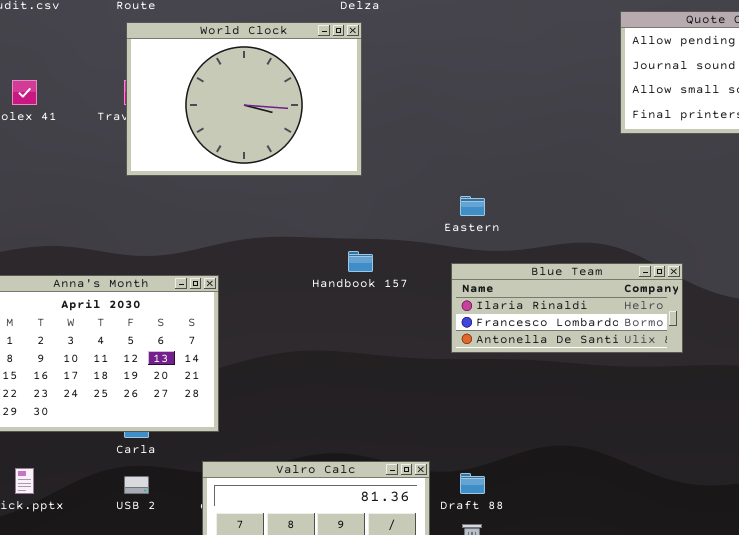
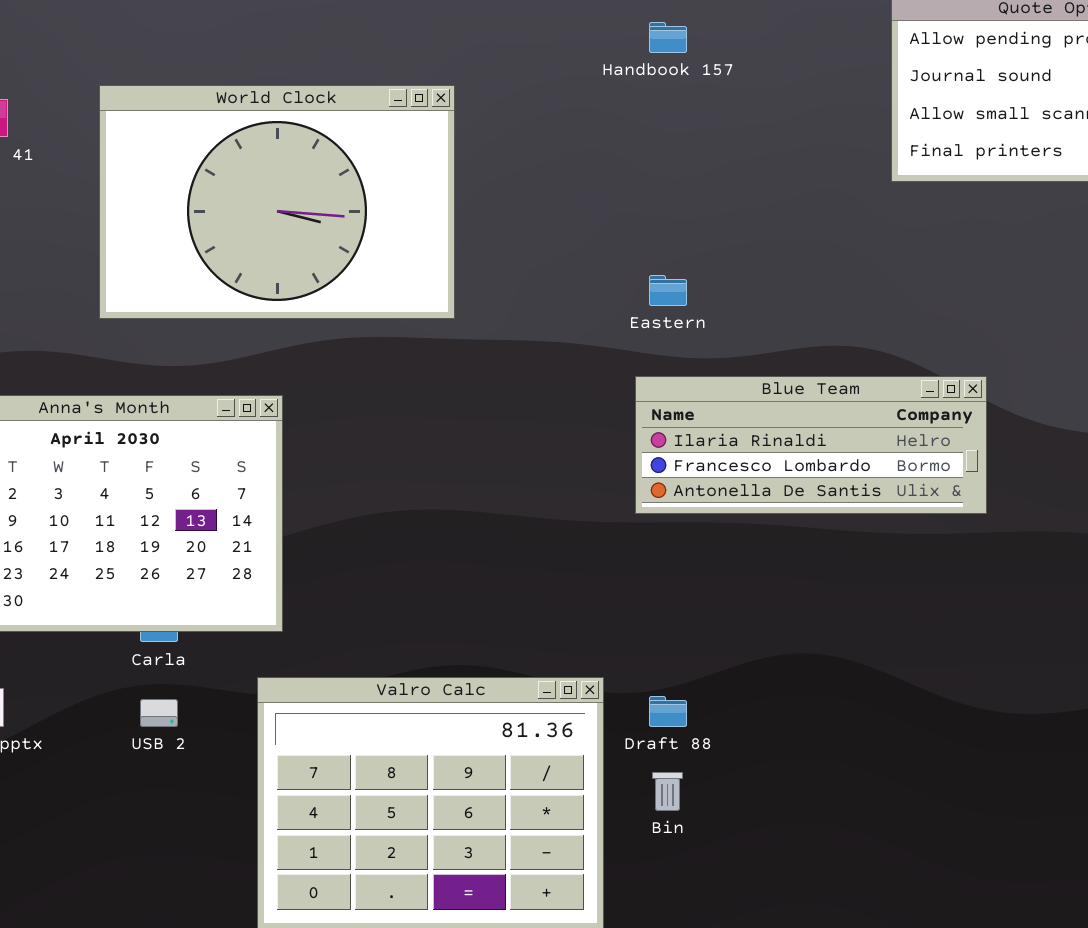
World Clock: [126,22,362,176] -> [99,85,455,319], moved
Handbook 157: [348,251,373,272] -> [649,22,687,53], moved

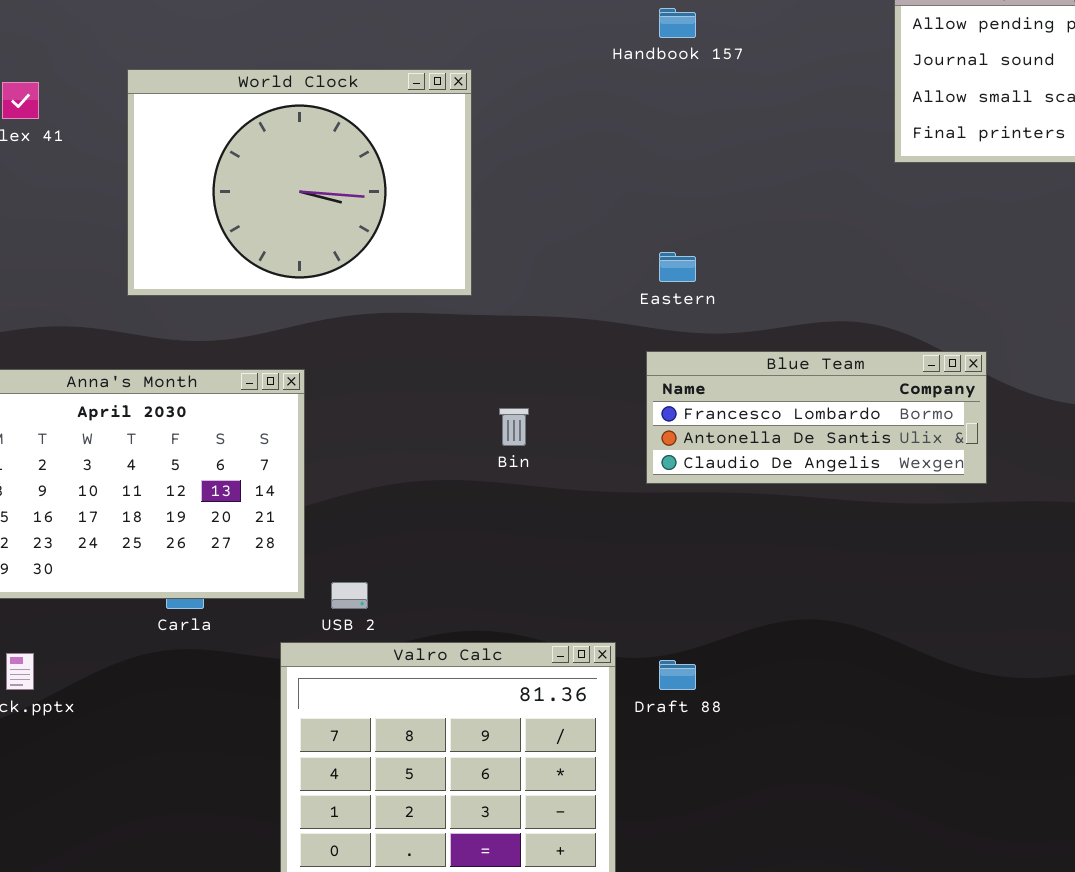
Blue Team: [635,376,987,514] -> [646,351,987,484], scrolled down 1 row
USB 2: [140,699,178,727] -> [331,582,368,609], moved
Bin: [652,772,683,811] -> [499,408,529,446], moved

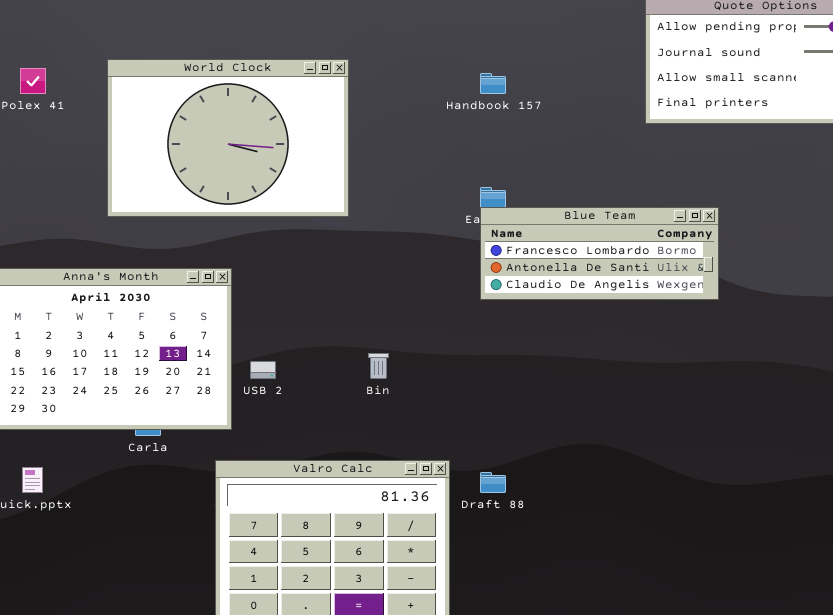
Handbook 157: [659,8,696,38] -> [480,73,506,94], moved
Blue Team: [646,351,987,484] -> [480,207,719,300], moved
Bin: [499,408,529,446] -> [368,353,389,379], moved
USB 2: [331,582,368,609] -> [250,361,276,379], moved

